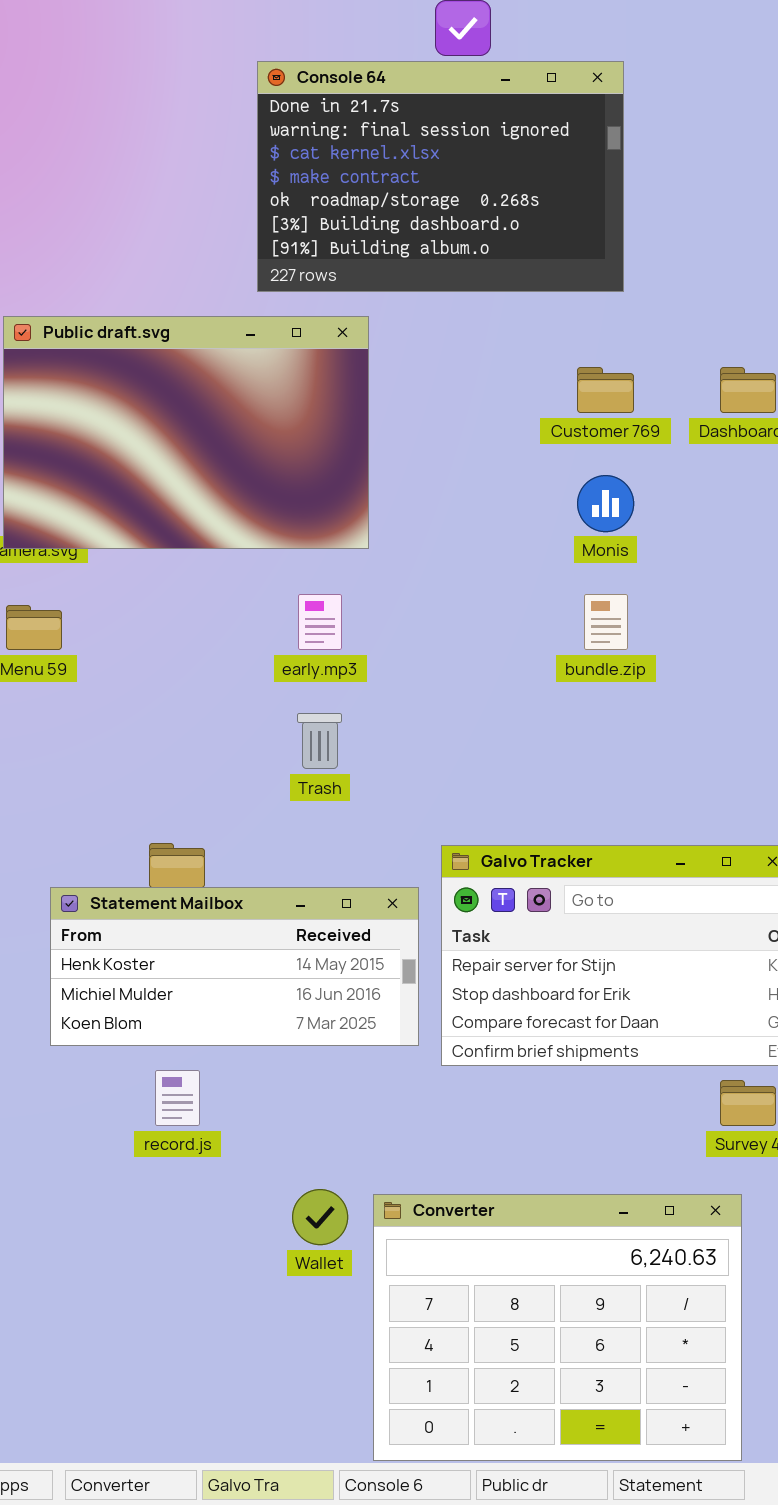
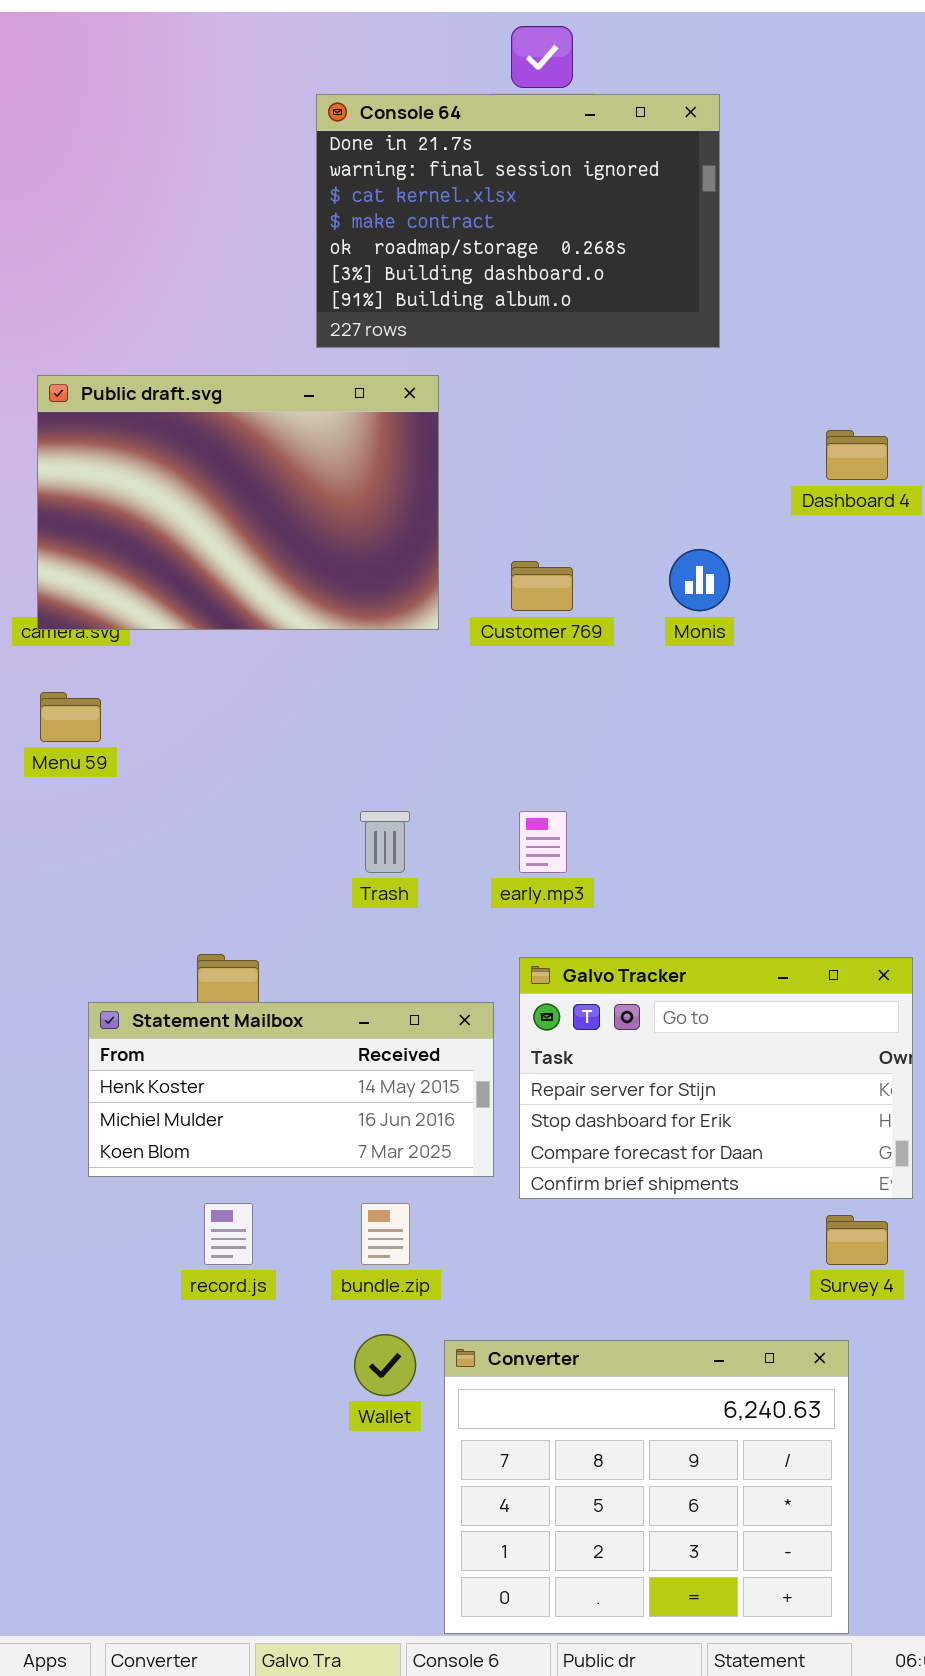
Customer 769: [577,367,634,413] -> [511,561,573,611], moved
early.mp3: [298,594,342,650] -> [519,811,567,873], moved
bundle.zip: [584,594,628,650] -> [361,1203,410,1265], moved

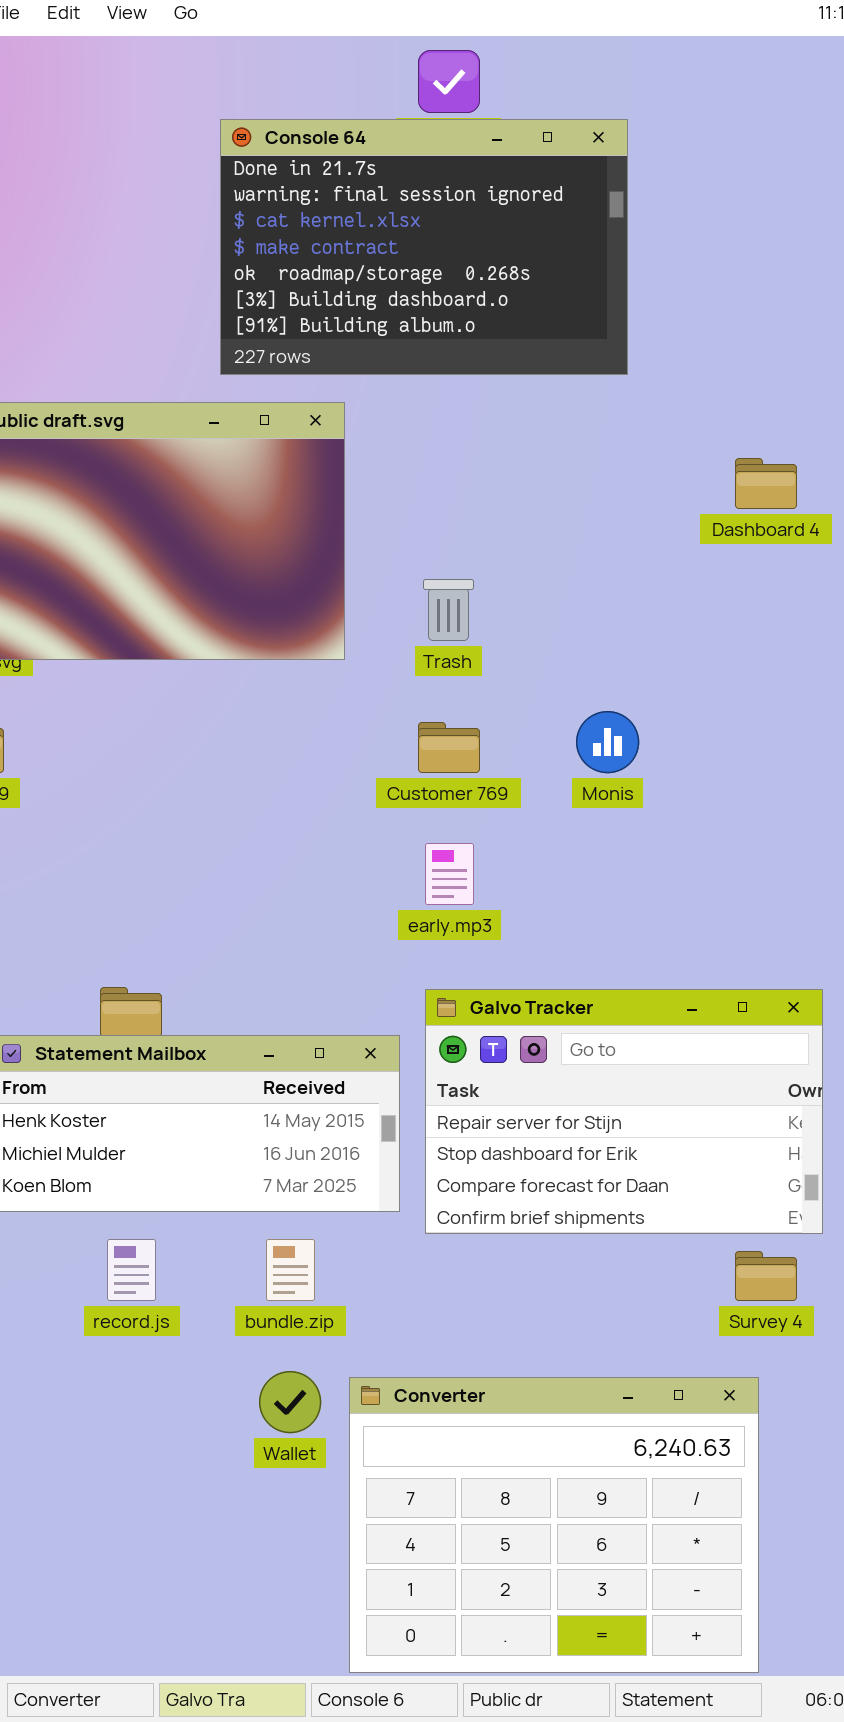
Monis: [669,549,730,611] -> [576,711,639,773], moved
Customer 769: [511,561,573,611] -> [418,722,480,773], moved
Trash: [360,811,410,873] -> [423,579,474,641], moved

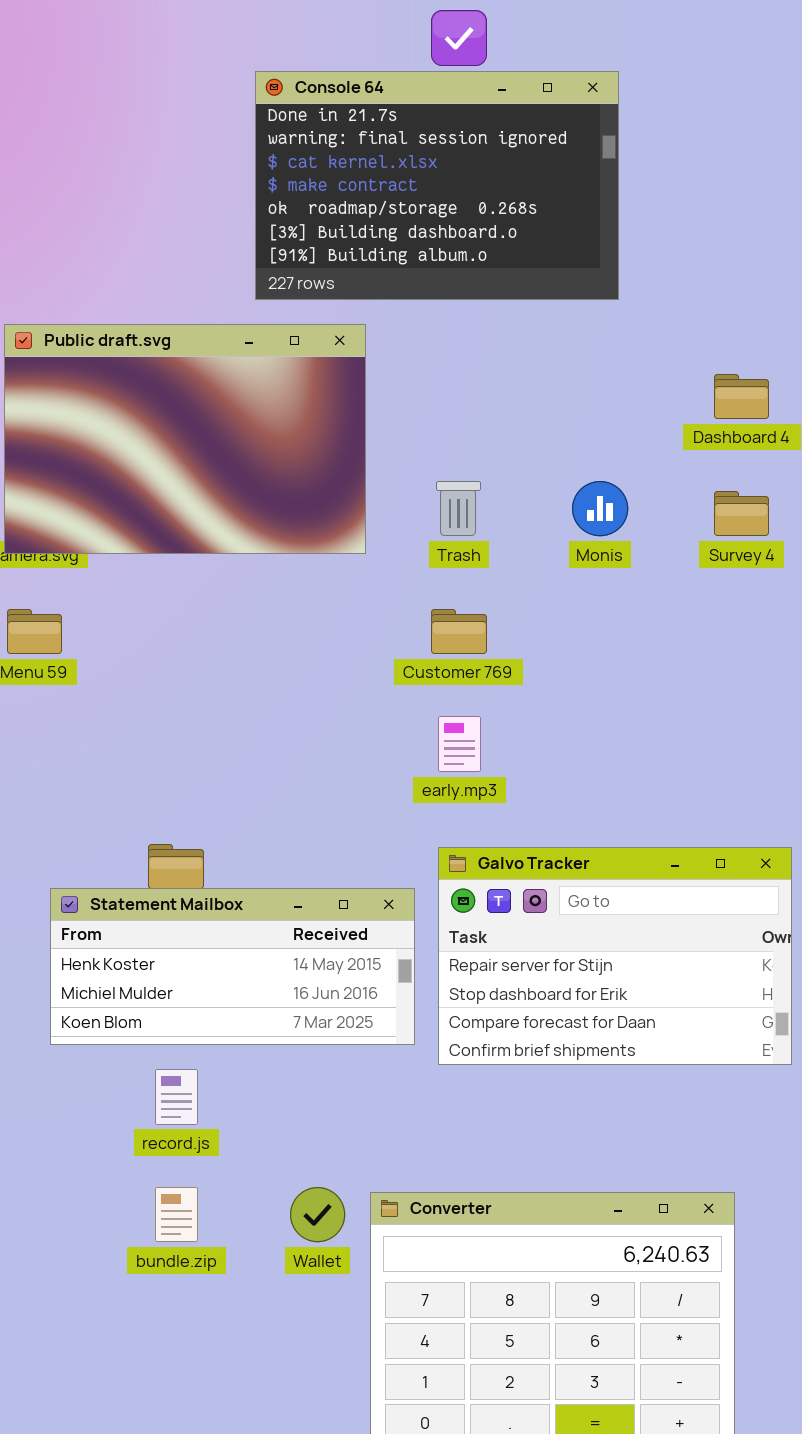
Monis: [576,711,639,773] -> [572,481,628,536], moved
bundle.zip: [266,1239,315,1301] -> [155,1187,198,1242], moved
Survey 4: [735,1251,797,1301] -> [714,491,769,536], moved

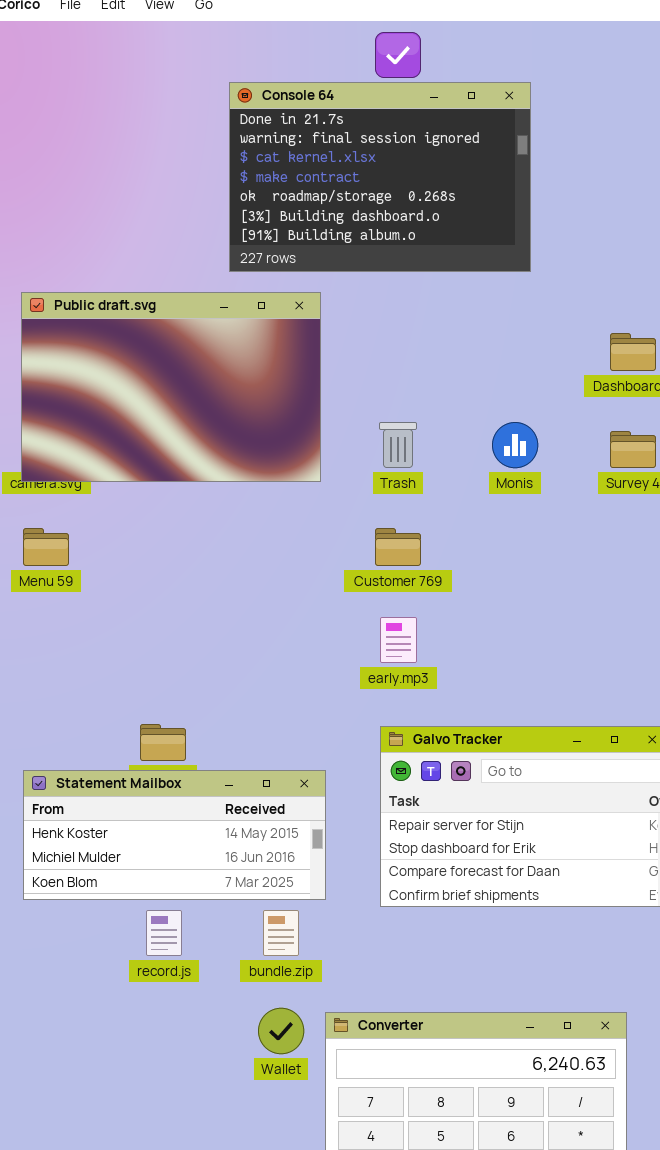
Statement Mailbox: [50,888,415,1045] -> [23,770,326,900], moved
bundle.zip: [155,1187,198,1242] -> [263,910,299,956], moved

